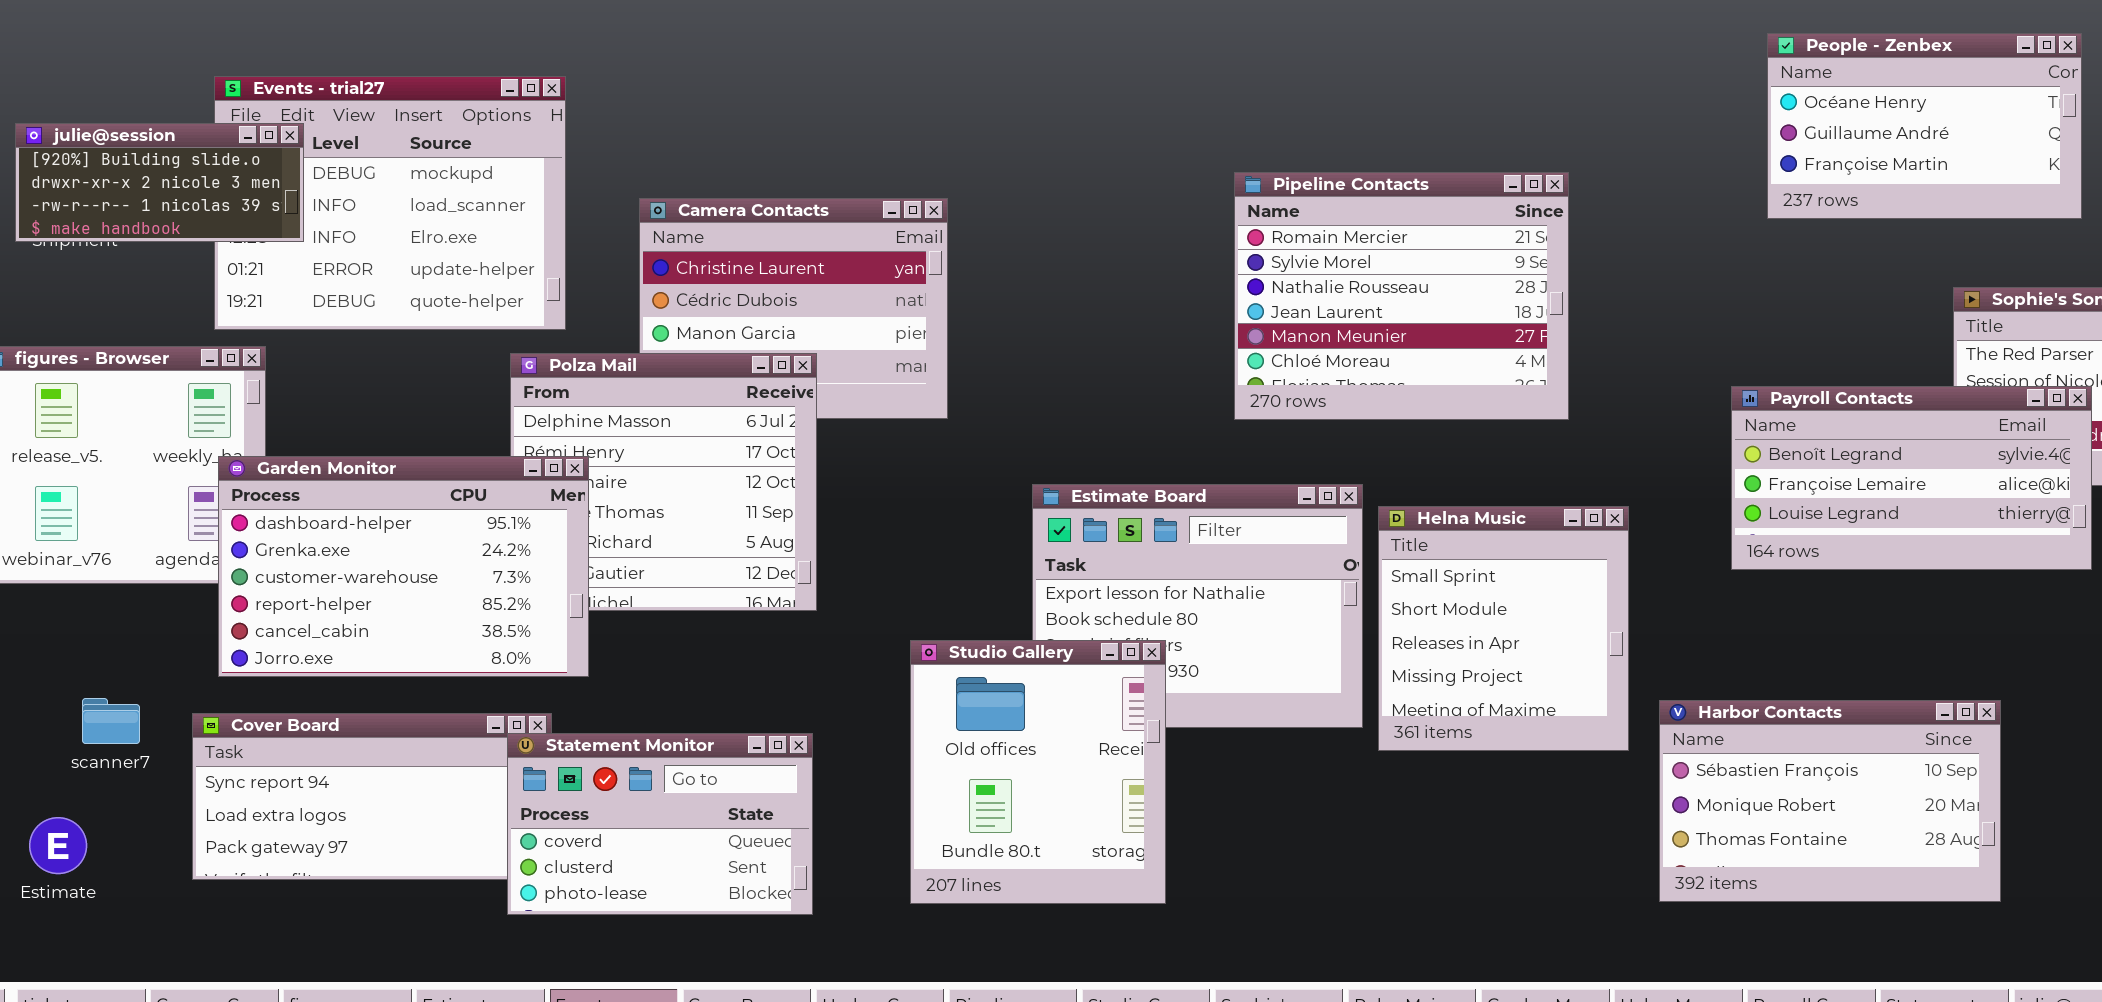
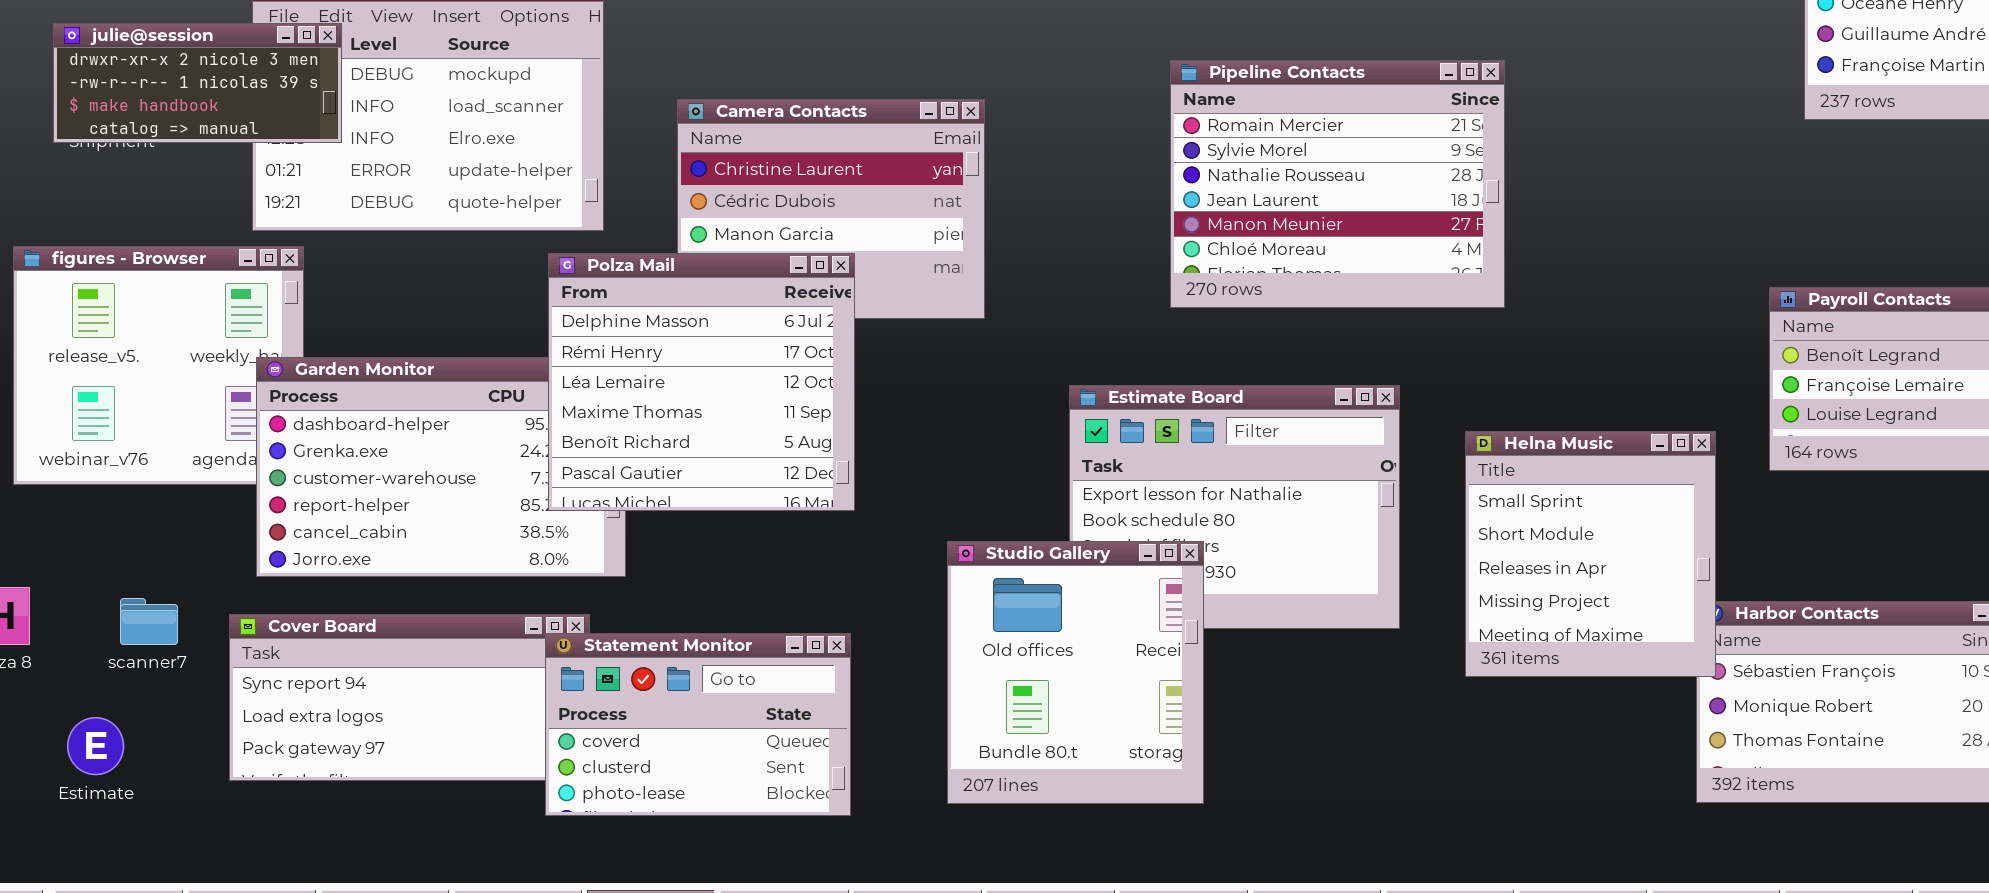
julie@session: [15,123,304,242] -> [53,23,342,143], scrolled down 1 row
Pipeline Contacts: [1234,172,1569,420] -> [1170,60,1505,308], moved
Polza Mail: [510,353,817,611] -> [548,253,855,511], raised
Helna Music: [1378,506,1629,751] -> [1465,431,1716,677], moved

